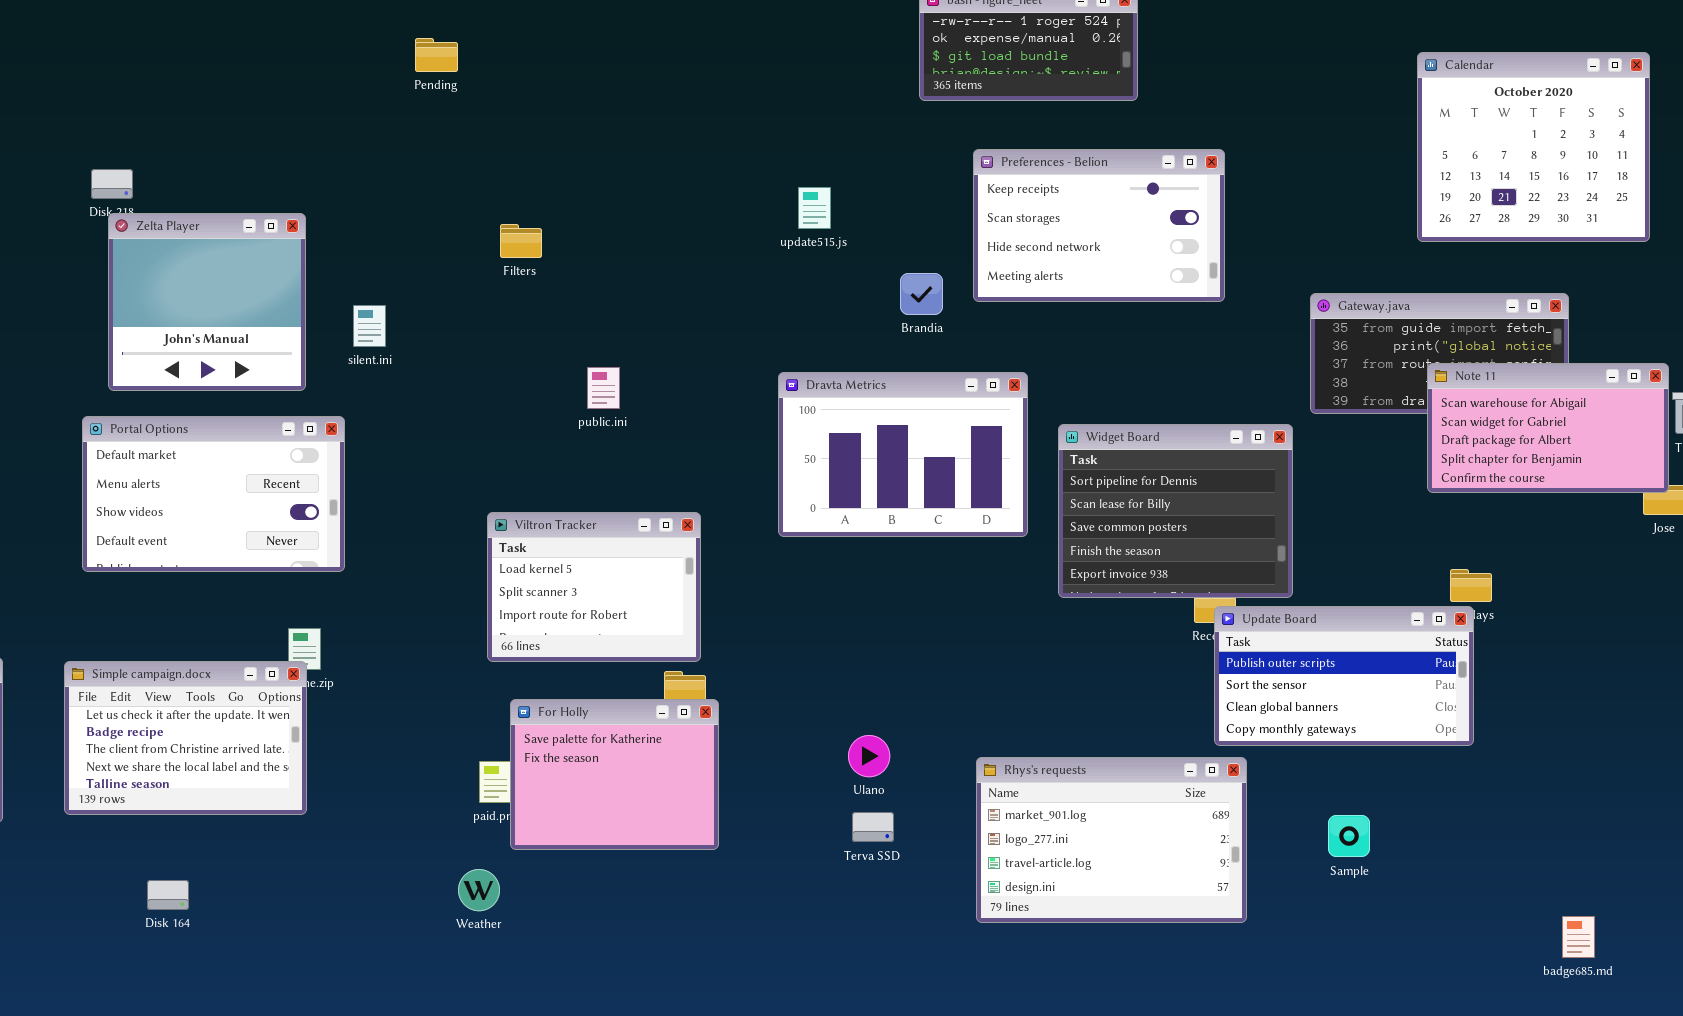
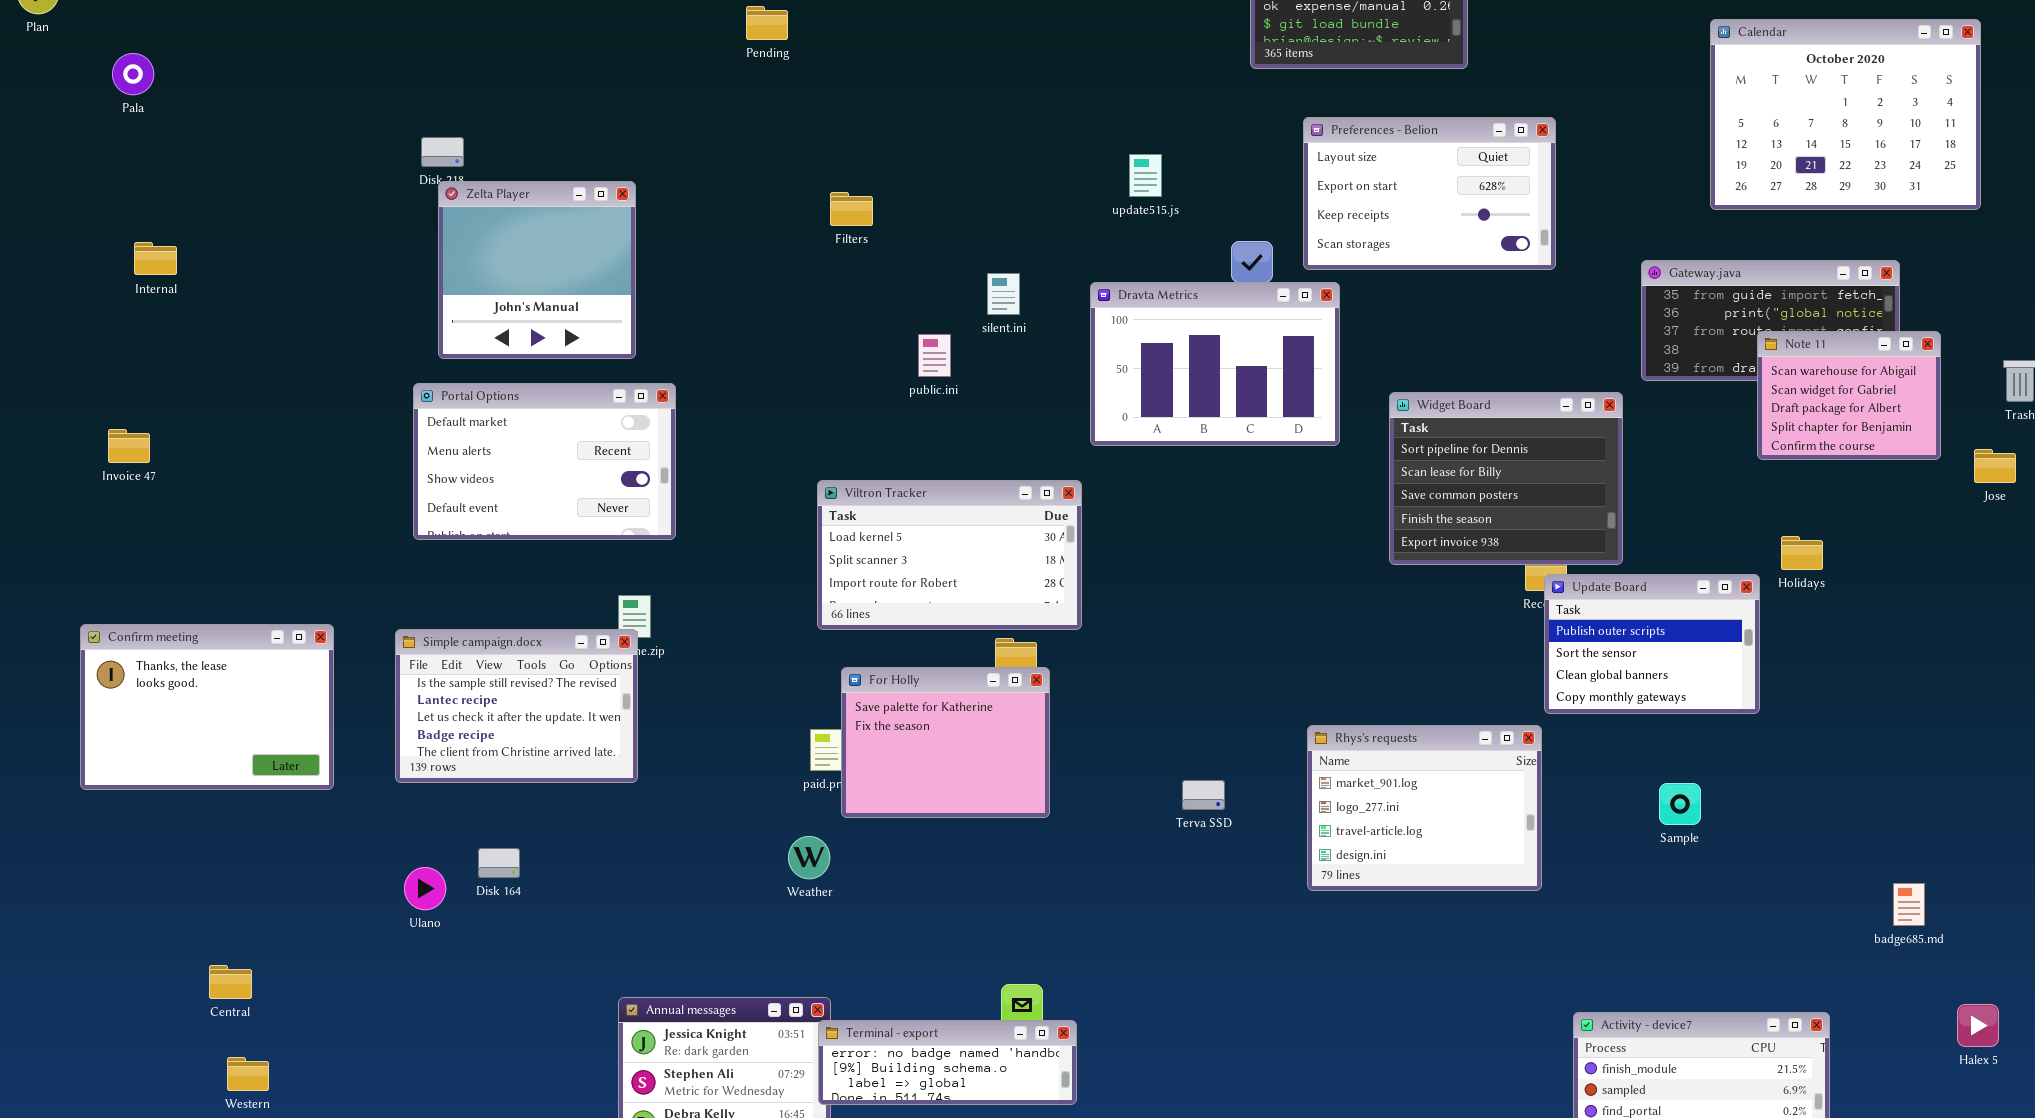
Calendar: [1417,52,1650,242] -> [1710,19,1981,210], resized
Preferences - Belion: [973,149,1225,302] -> [1303,117,1556,270], scrolled up 2 rows
silent.ini: [353,305,386,347] -> [987,273,1020,315], moved
Note 11: [1427,363,1669,493] -> [1757,331,1941,460], resized
Dravta Metrics: [778,372,1028,537] -> [1090,282,1340,446], moved
Viltron Tracker: [487,512,701,662] -> [817,480,1082,630], resized
Update Board: [1214,606,1474,746] -> [1544,574,1760,714], resized
Simple campaign.docx: [64,661,307,815] -> [395,629,638,783], scrolled up 2 rows
Ulano: [848,735,890,777] -> [404,867,446,910], moved
Rhys's requests: [976,757,1247,923] -> [1307,725,1542,891], resized

